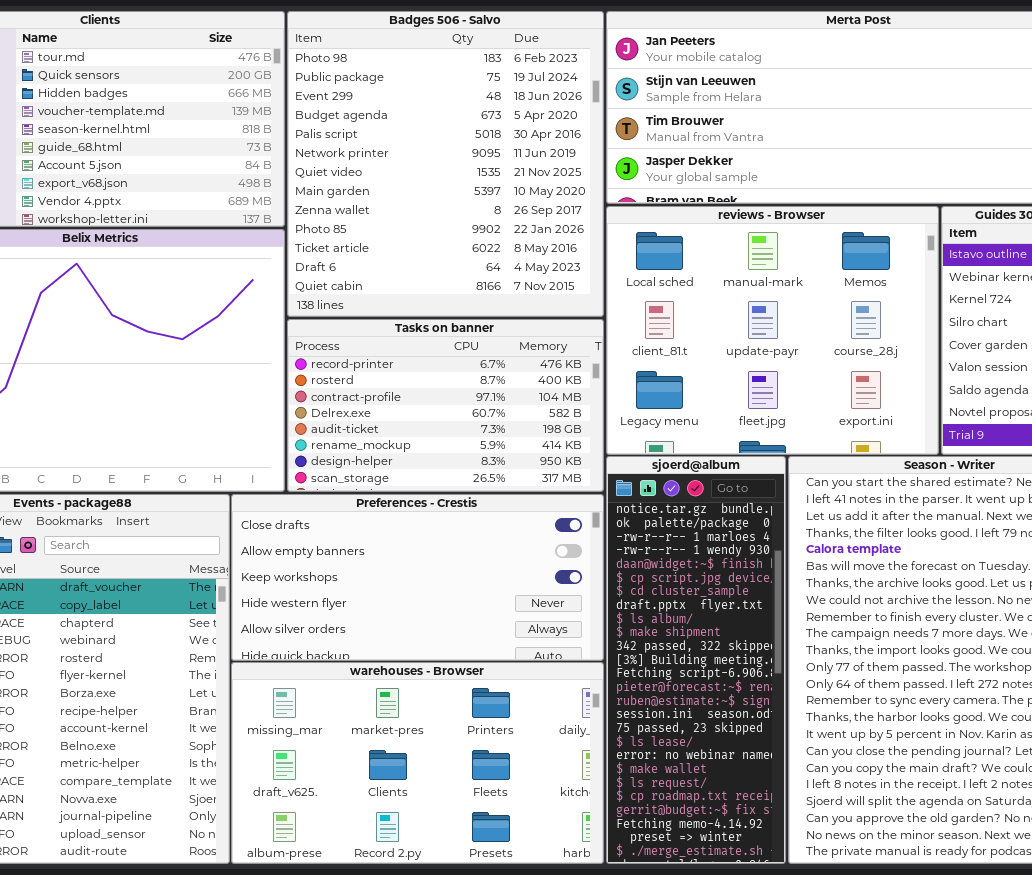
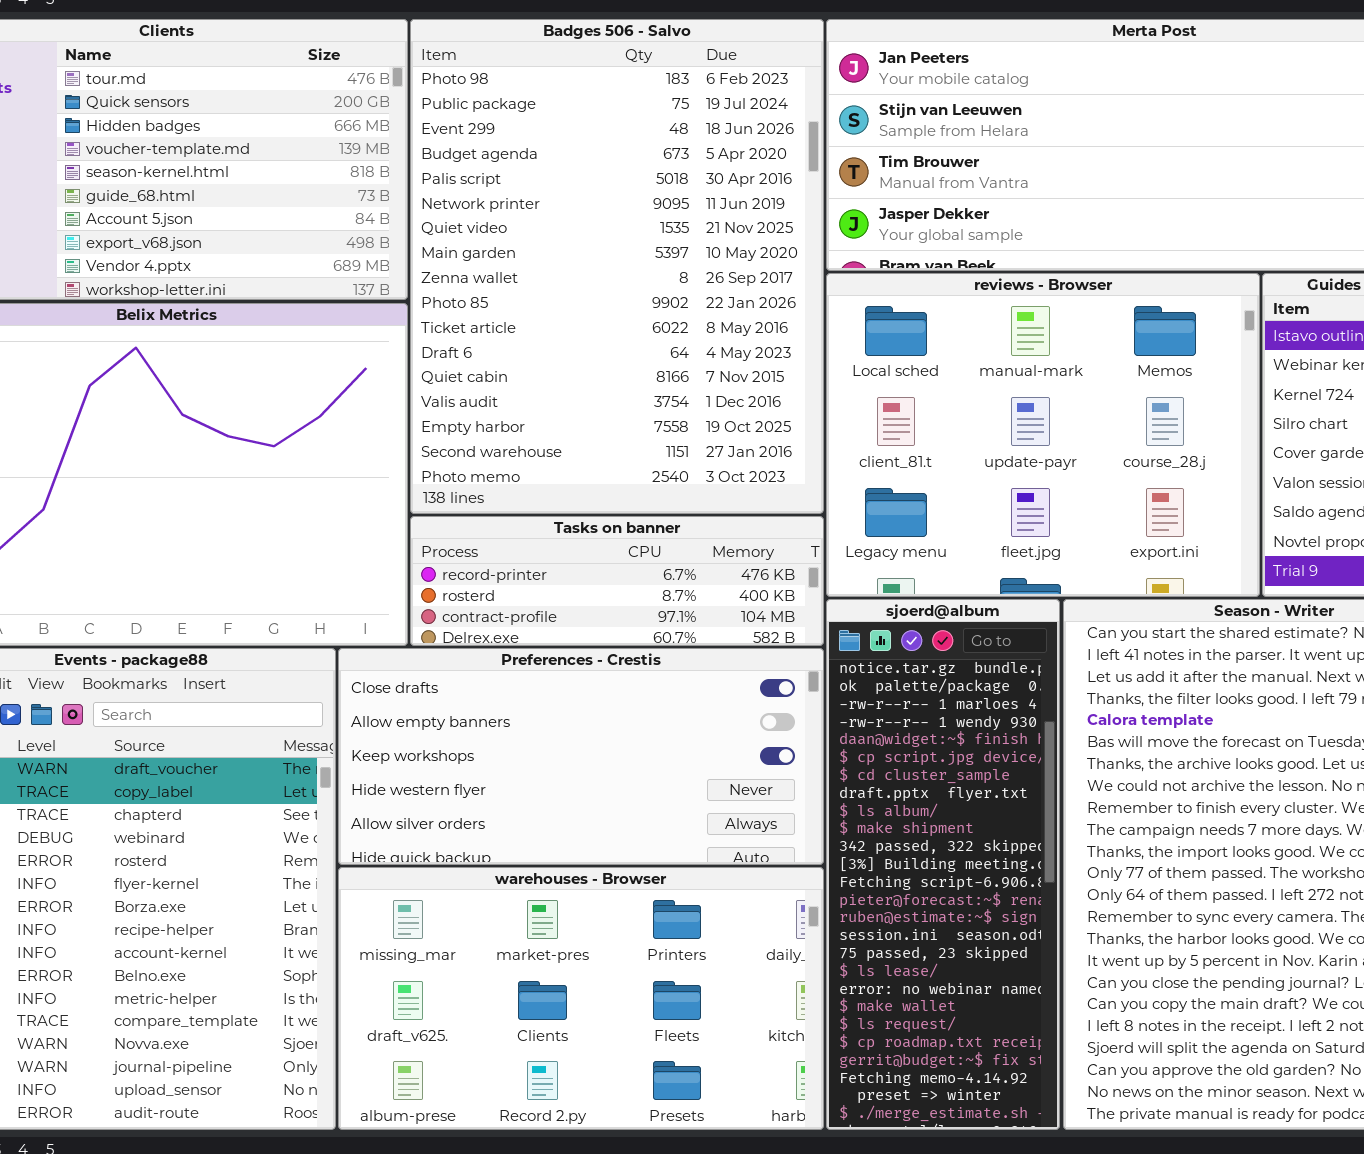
Badges 506 - Salvo: [287,11,604,317] -> [410,19,824,514], resized
Tasks on banner: [287,319,604,492] -> [410,516,824,646], resized

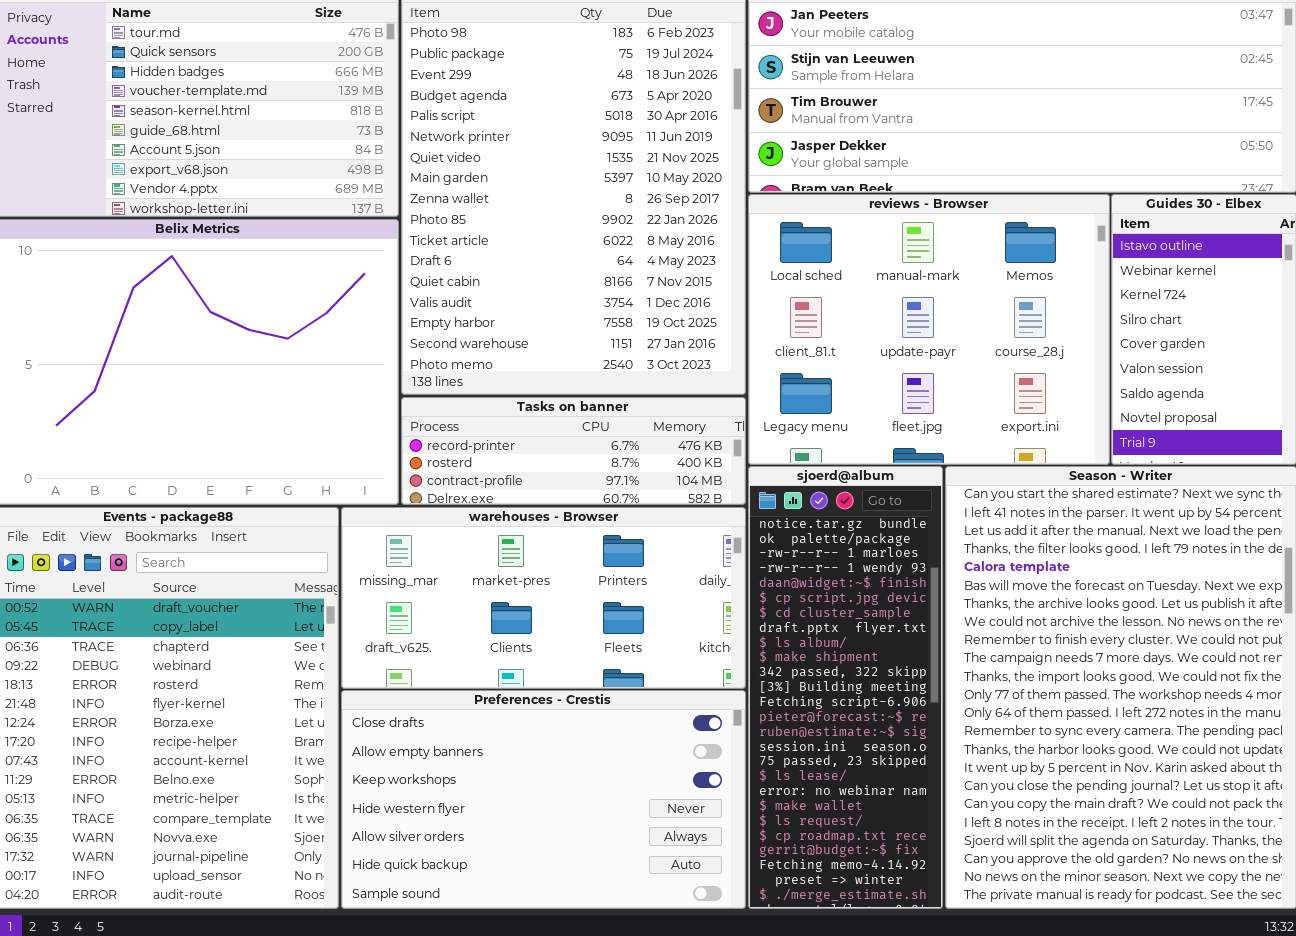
Preferences - Crestis: [338,648,824,865] -> [341,690,746,909], moved, resized
warehouses - Browser: [338,867,824,1130] -> [341,507,746,689], moved, resized

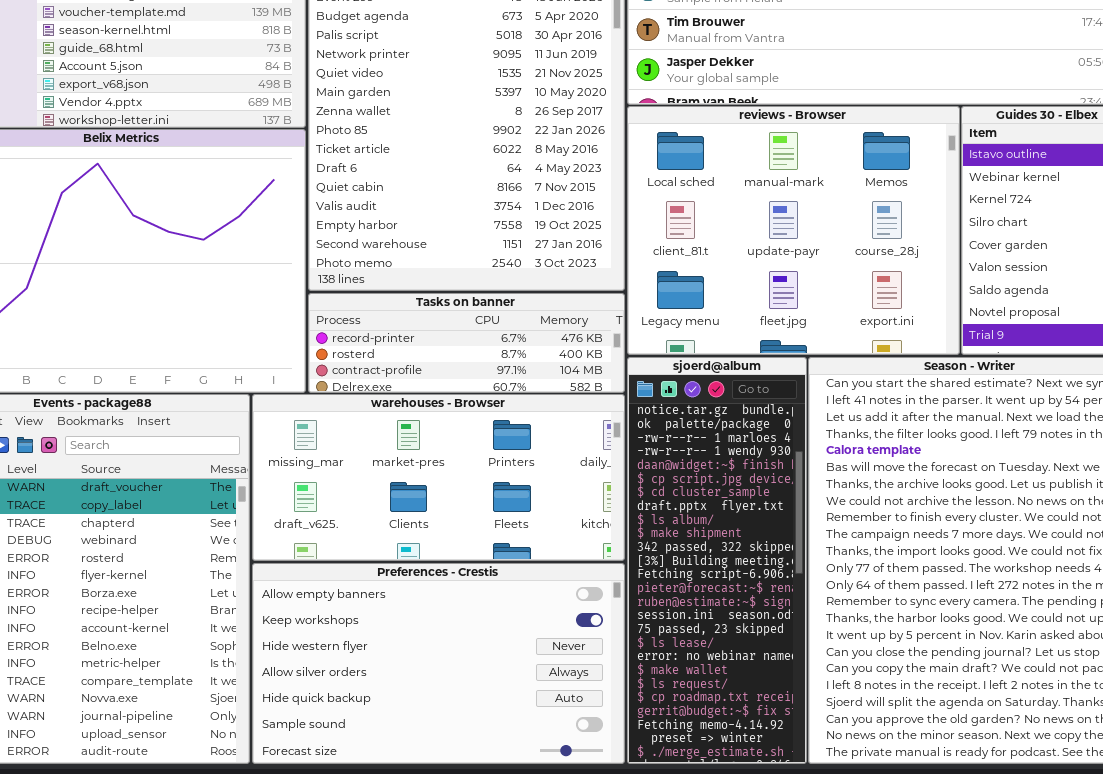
Preferences - Crestis: [341,690,746,909] -> [252,563,625,764], scrolled down 1 row

